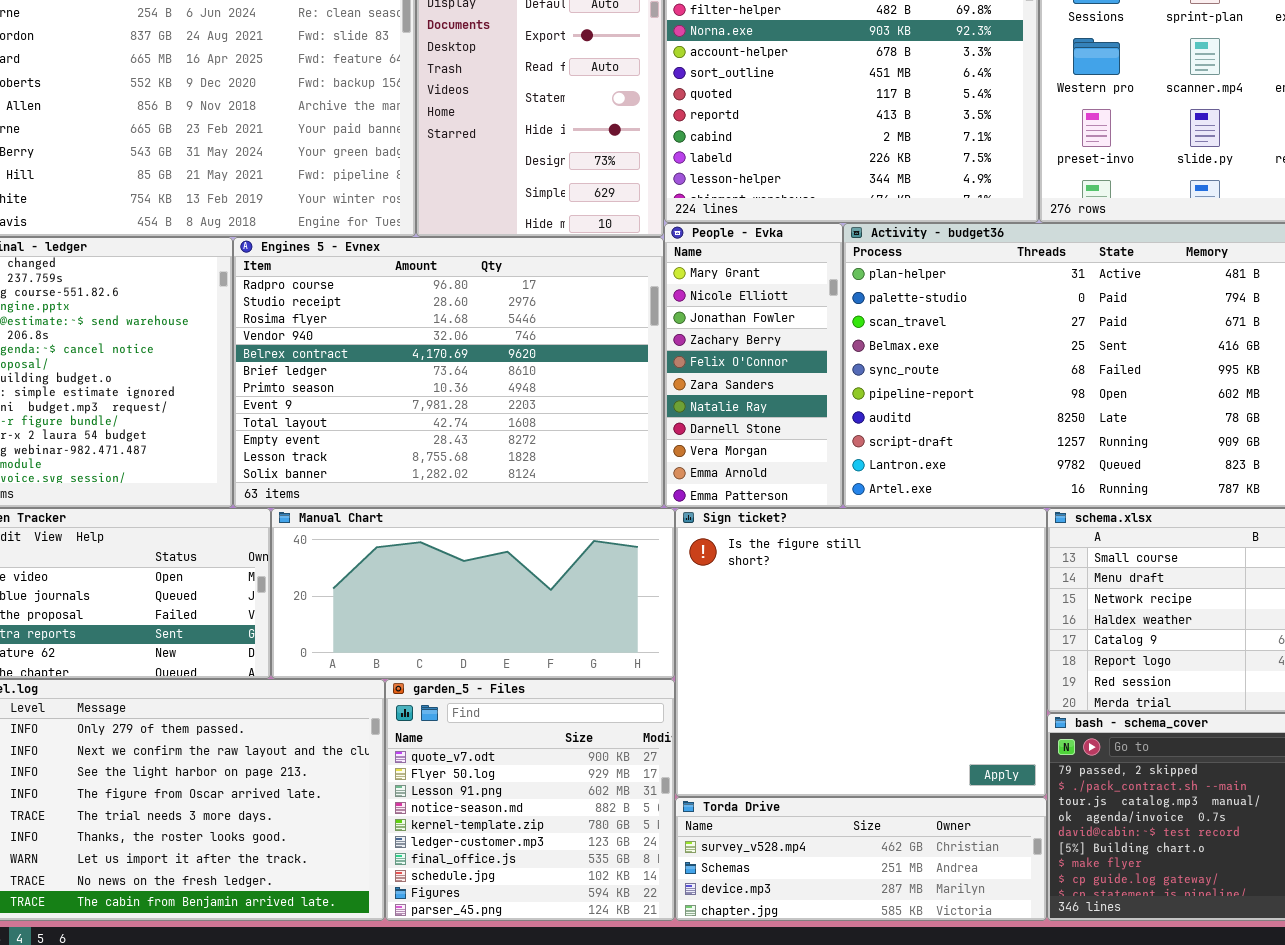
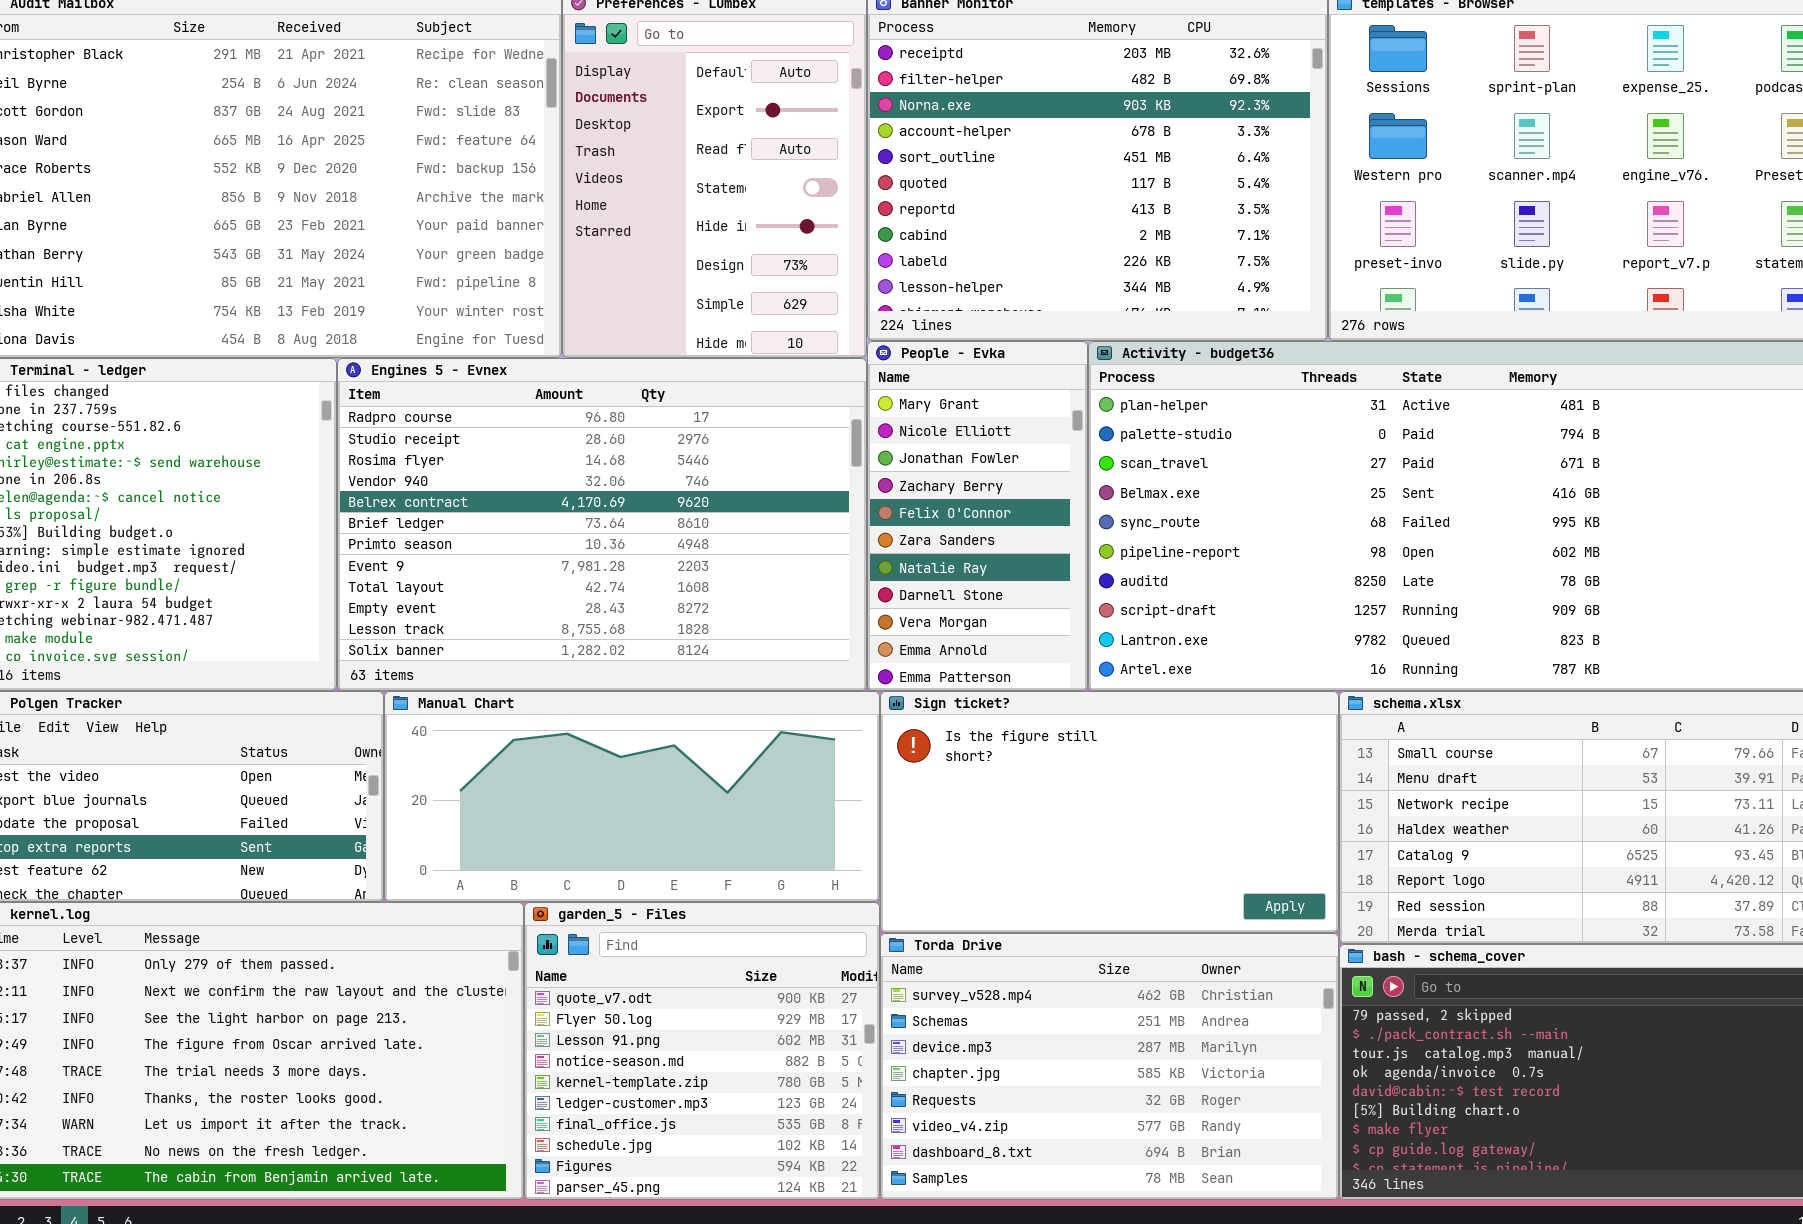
Sign ticket?: [675,508,1047,797] -> [880,691,1339,933], resized
Torda Drive: [675,797,1047,921] -> [880,933,1339,1200], resized

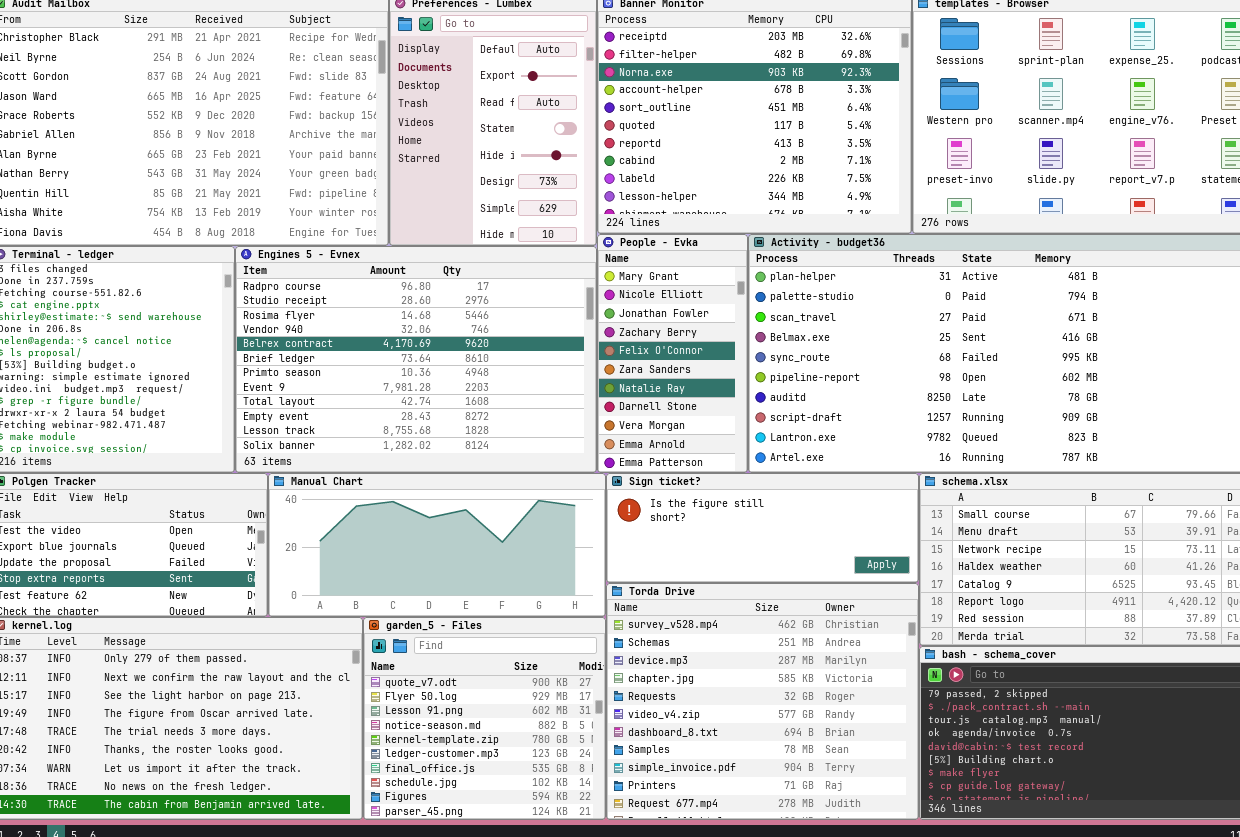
Sign ticket?: [880,691,1339,933] -> [606,473,919,583], resized
Torda Drive: [880,933,1339,1200] -> [606,583,919,820], resized

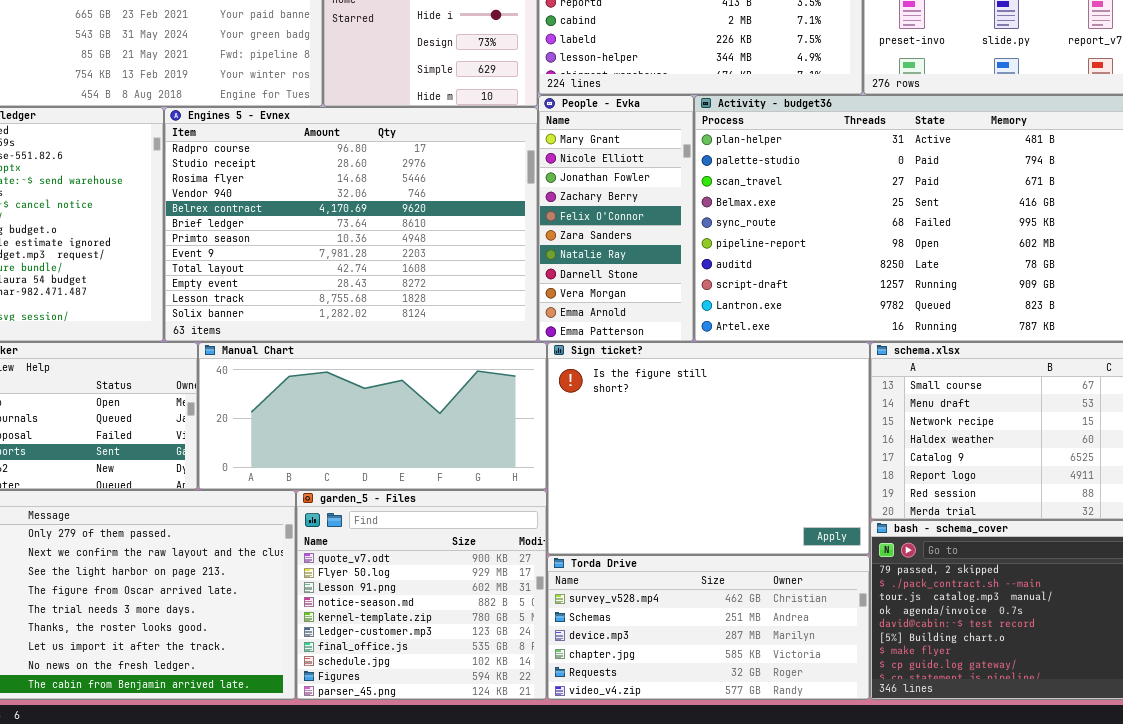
Sign ticket?: [606,473,919,583] -> [547,342,870,555], resized
Torda Drive: [606,583,919,820] -> [547,555,870,700], resized

